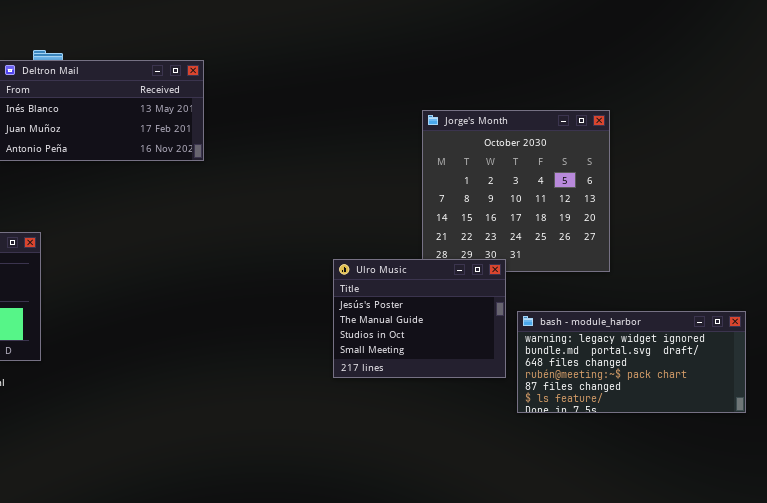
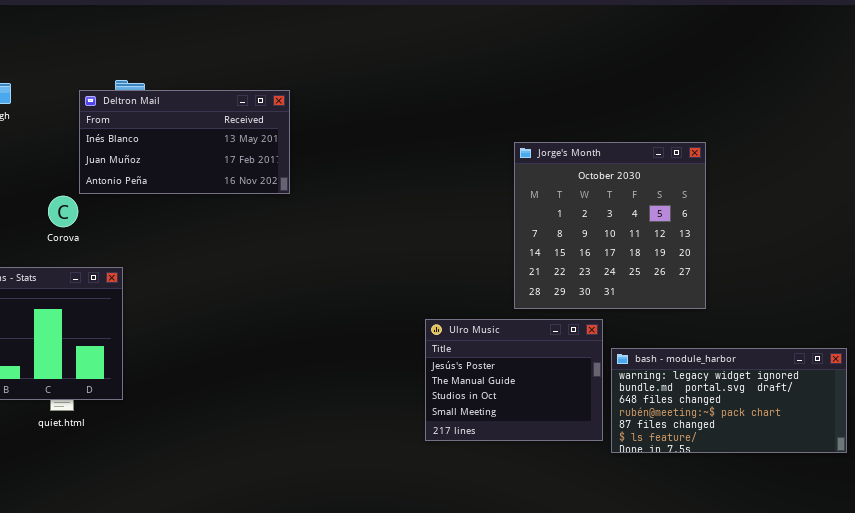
Ulro Music: [333,259,506,378] -> [425,319,603,441], moved

